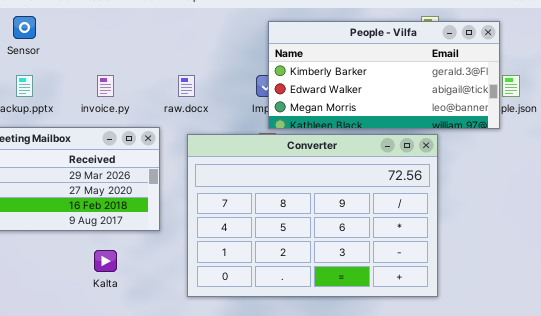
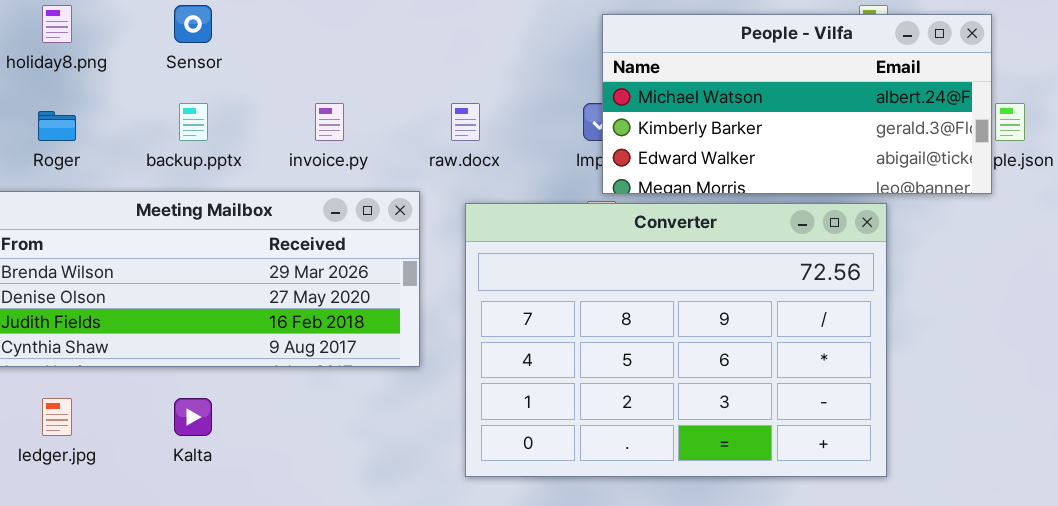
People - Vilfa: [268,21,500,129] -> [602,14,992,194], scrolled up 1 row
Kalta: [94,250,117,272] -> [174,398,212,436], moved

